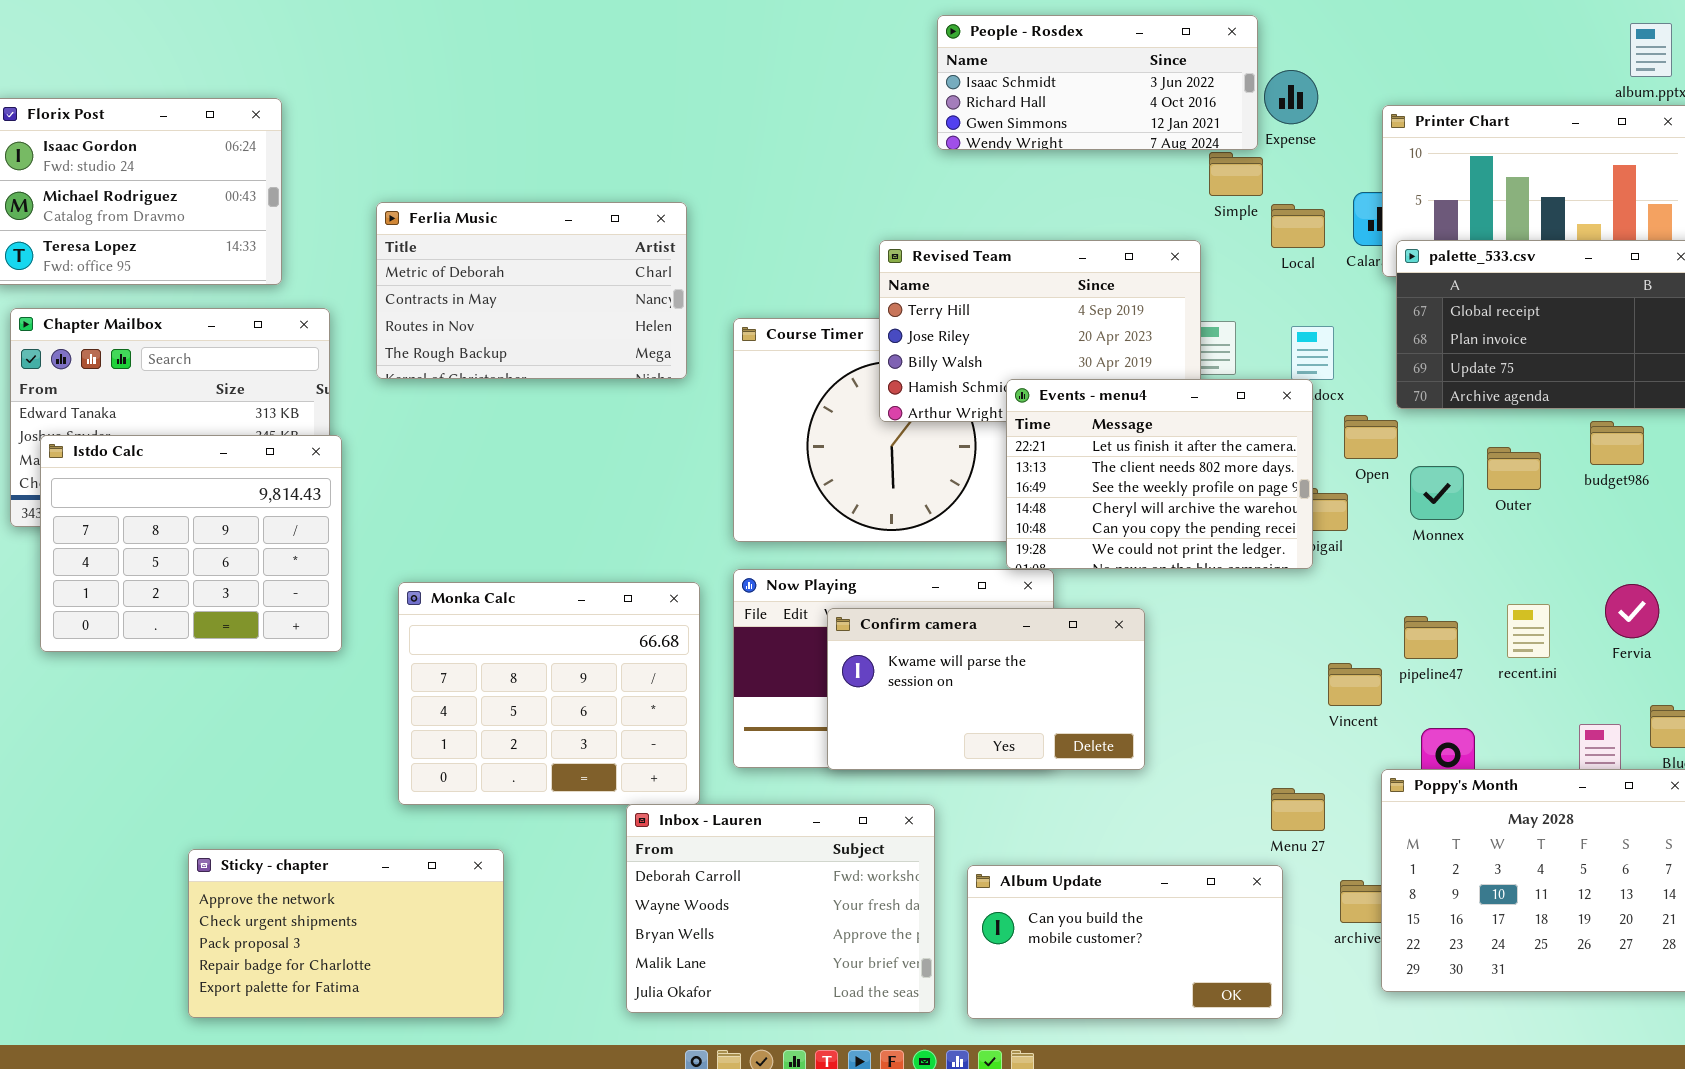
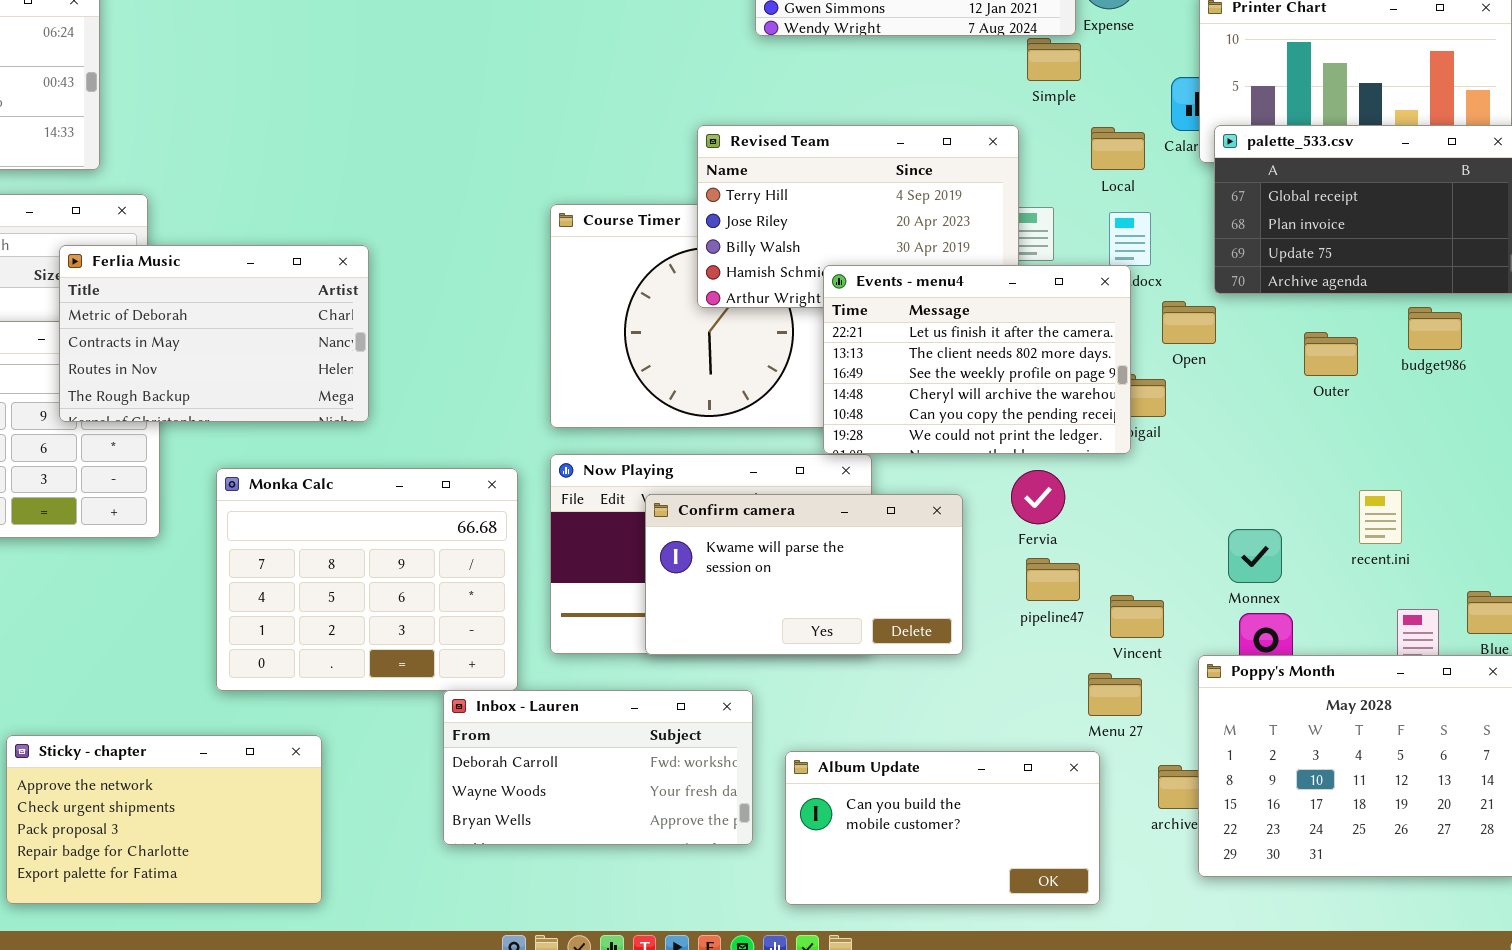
Ferlia Music: [376,202,687,379] -> [59,245,369,422], moved
Local: [1271,204,1325,248] -> [1091,127,1145,170], moved
Monnex: [1410,466,1464,520] -> [1228,529,1282,583], moved
Fervia: [1605,584,1659,638] -> [1011,470,1065,524], moved
recent.ini: [1507,604,1550,658] -> [1359,490,1402,544], moved
pipeline47: [1404,616,1458,659] -> [1026,558,1080,601], moved
Vincent: [1328,663,1382,706] -> [1110,595,1164,638], moved
Inbox - Lauren: [626,804,935,1013] -> [443,690,753,845], resized

